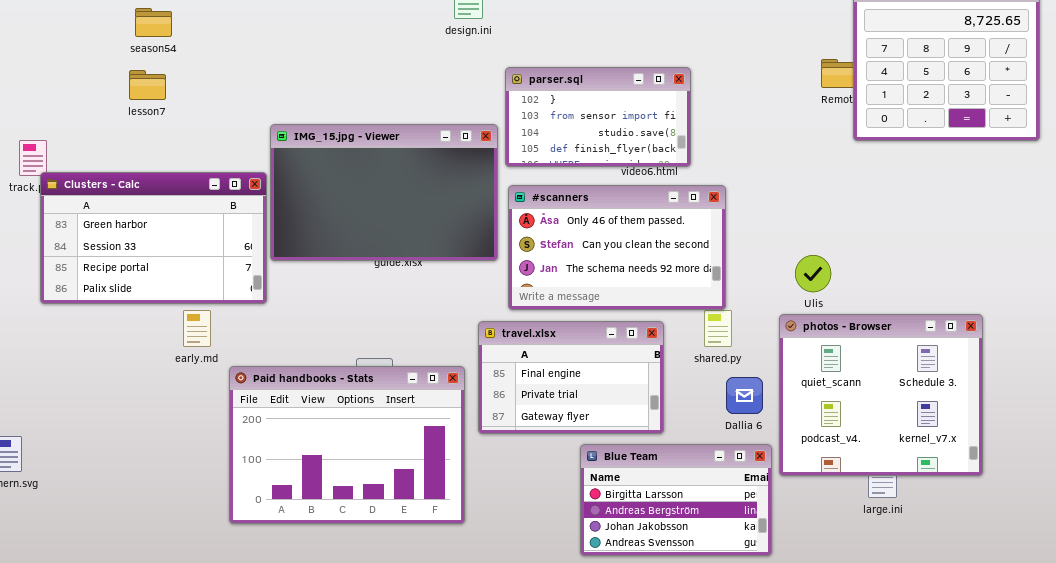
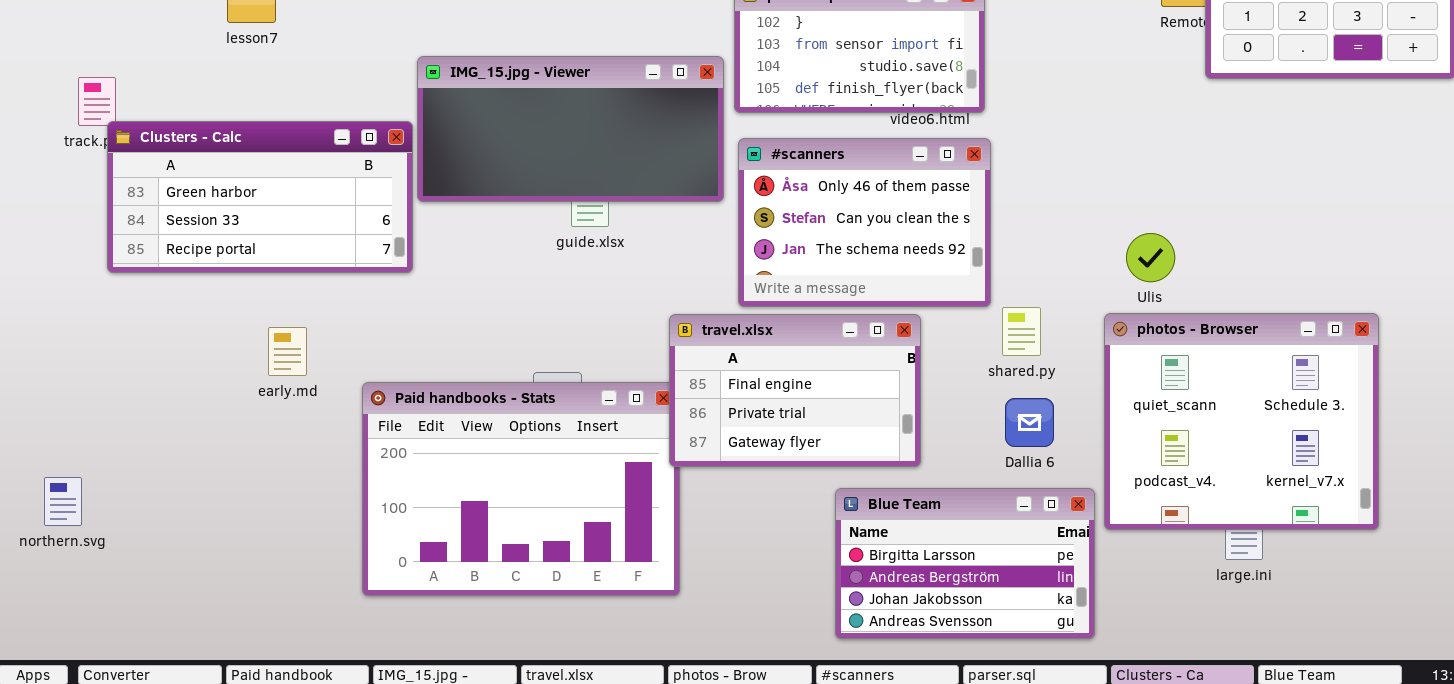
IMG_15.jpg - Viewer: [270,124,498,261] -> [417,56,724,202], resized
Clusters - Calc: [40,172,267,304] -> [107,121,413,273], resized
#scanners: [508,185,726,310] -> [738,138,991,307], resized
early.md: [183,310,211,347] -> [268,327,307,376], moved
travel.xlsx: [478,321,664,434] -> [669,314,921,467], moved
Dallia 6: [726,377,763,414] -> [1005,398,1054,447], moved

